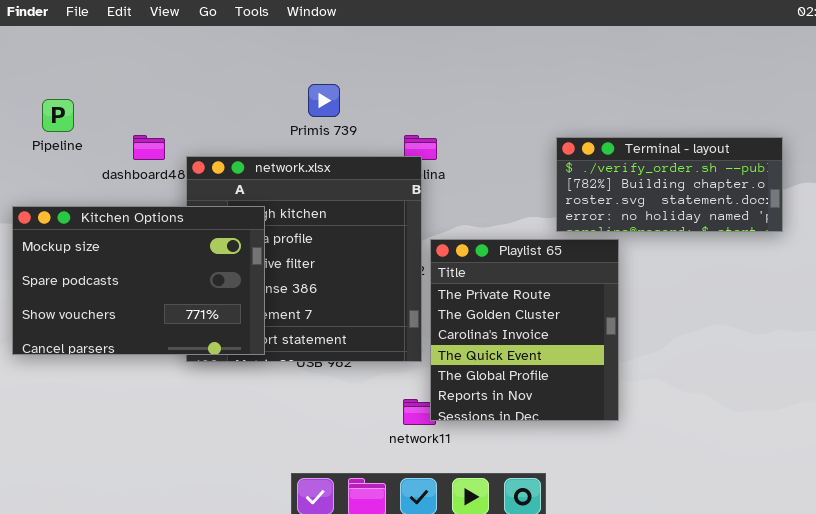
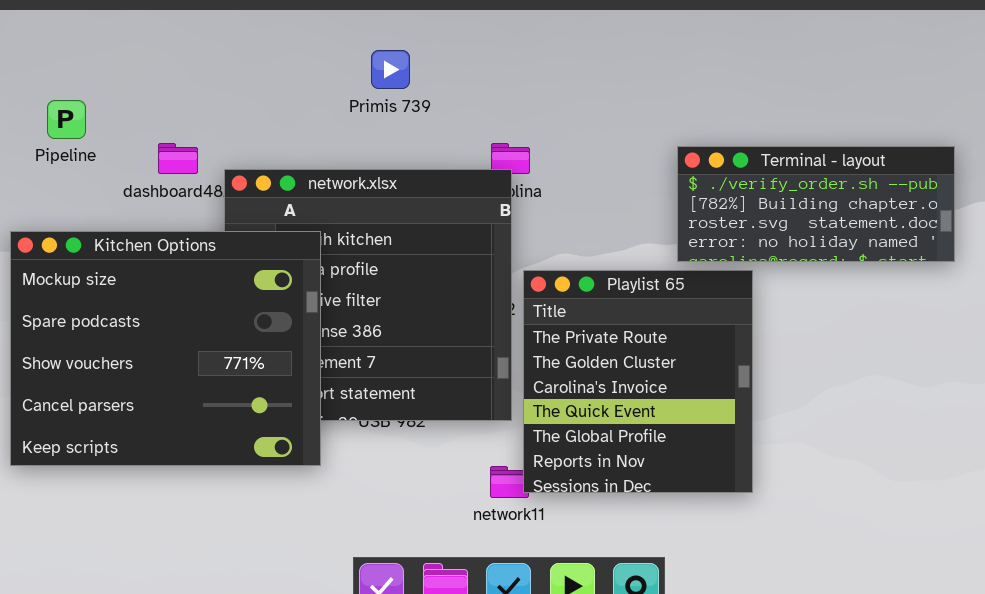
Primis 739: [308,84,340,117] -> [371,50,410,89], moved
Kitchen Options: [12,206,265,355] -> [10,231,321,466], resized

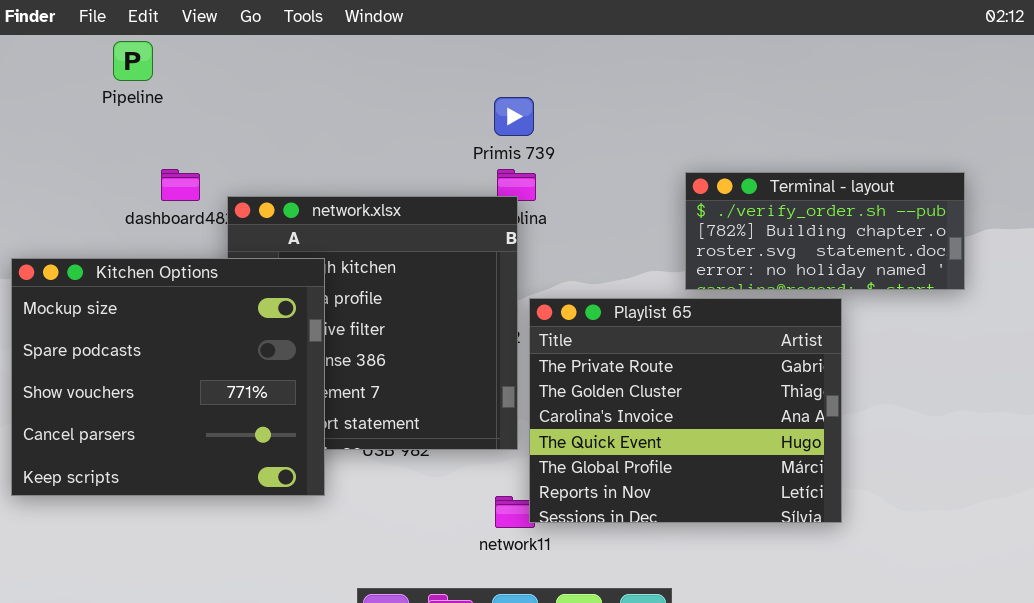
Primis 739: [371,50,410,89] -> [494,97,534,136], moved
Pipeline: [47,100,86,139] -> [113,41,153,81], moved
Playlist 65: [523,270,753,493] -> [529,298,842,523], resized

